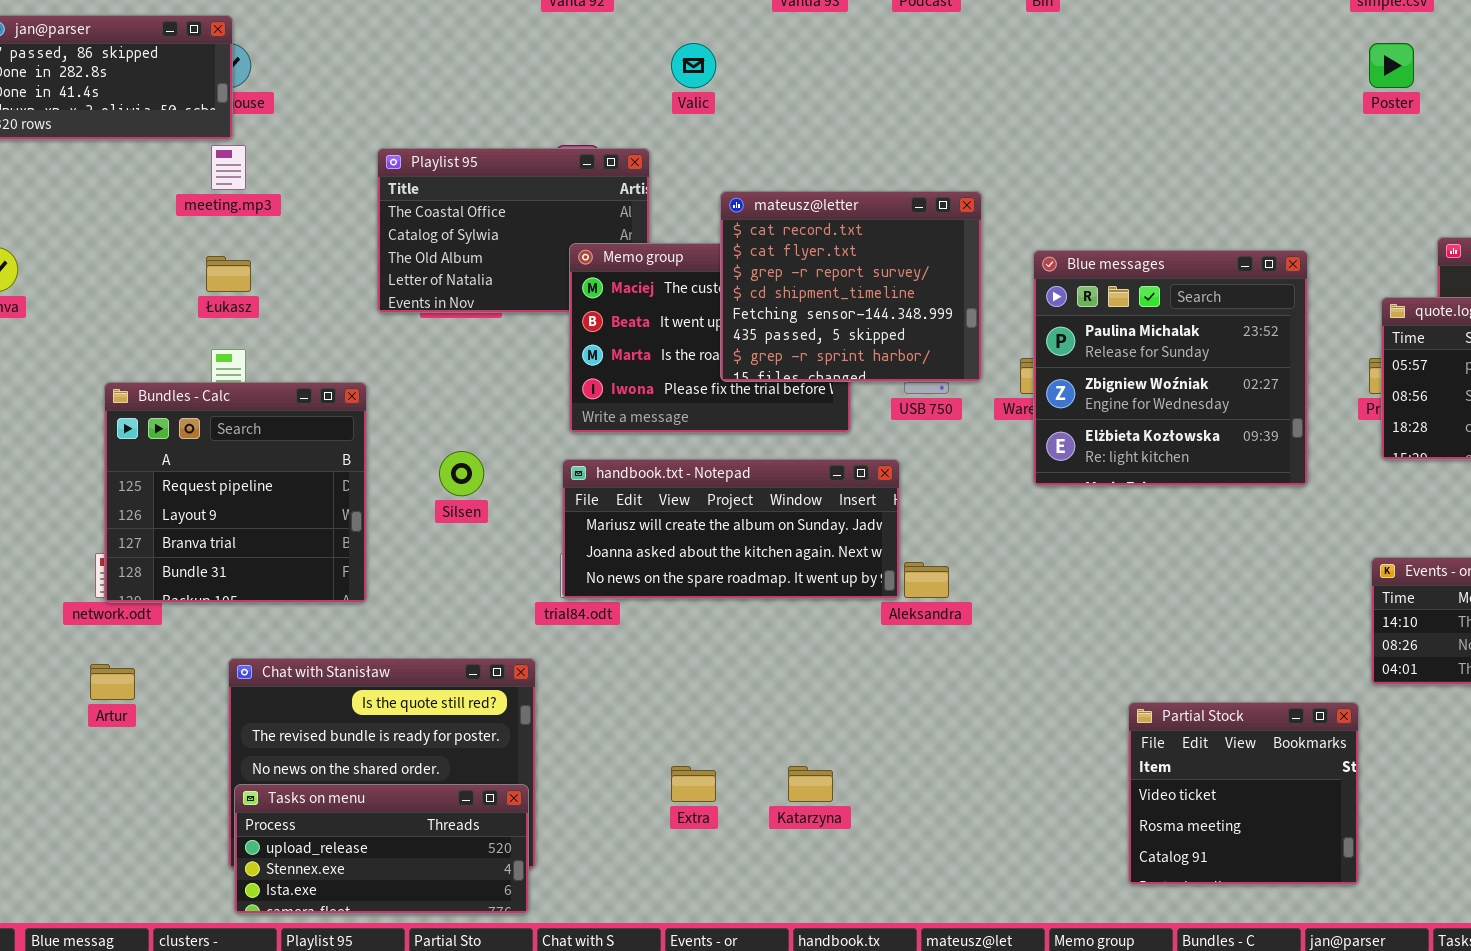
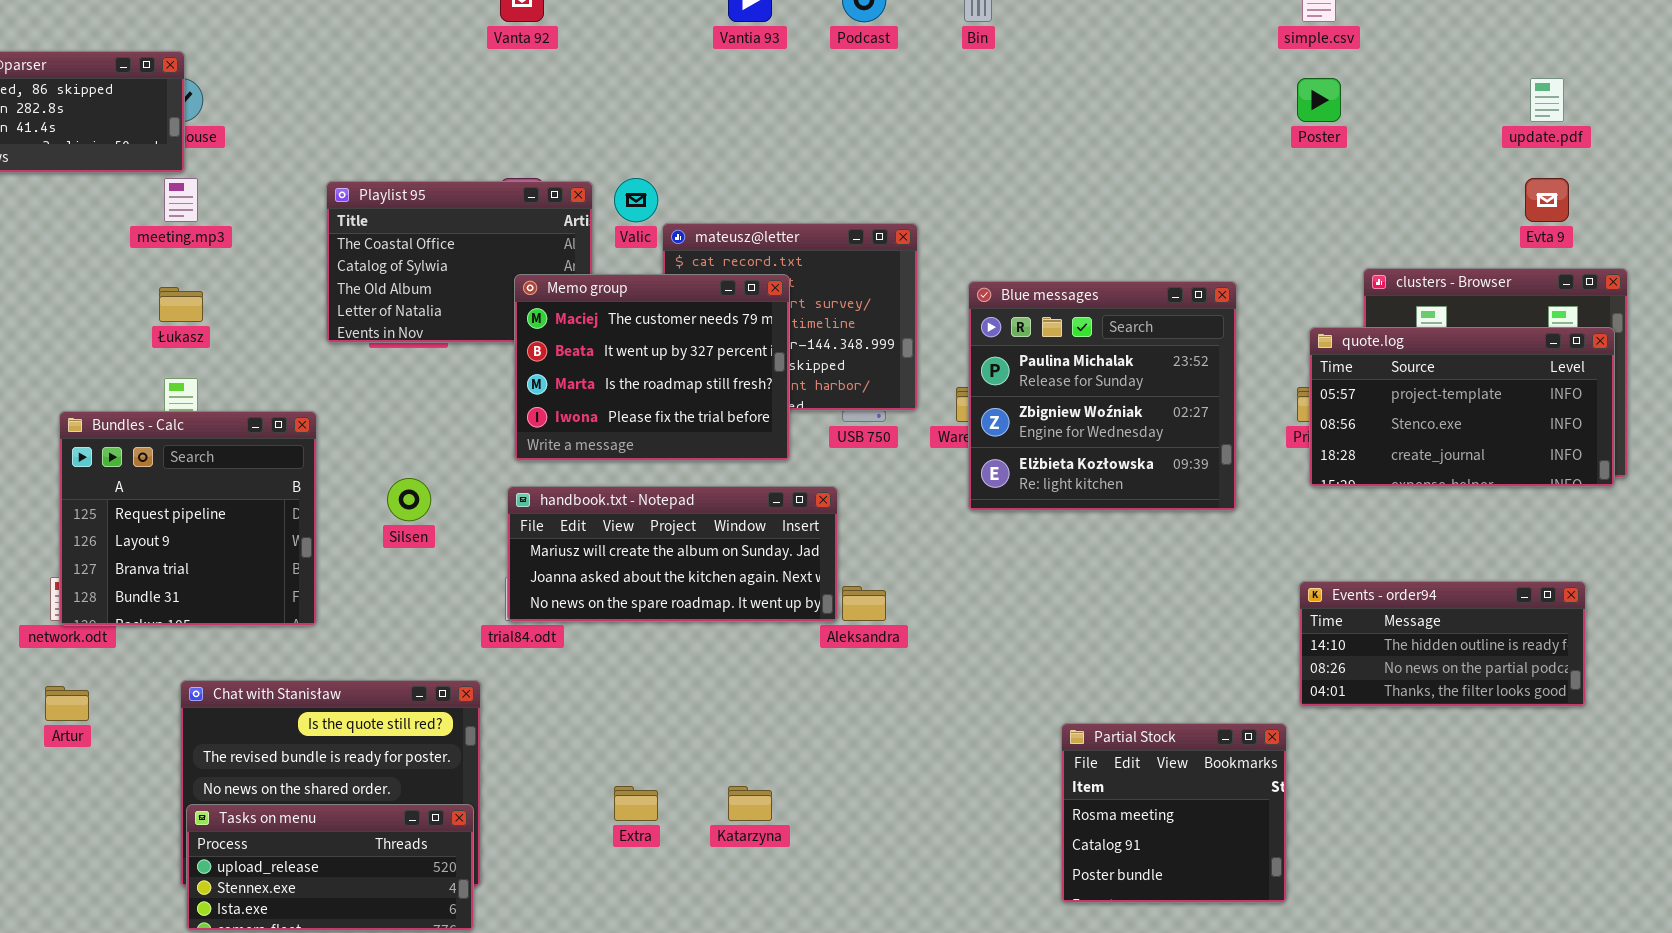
Valic: [671,43,716,88] -> [614,178,658,222], moved
Memo group: [569,243,851,433] -> [514,274,790,461], raised
Partial Stock: [1128,702,1359,885] -> [1061,723,1287,903], scrolled down 1 row

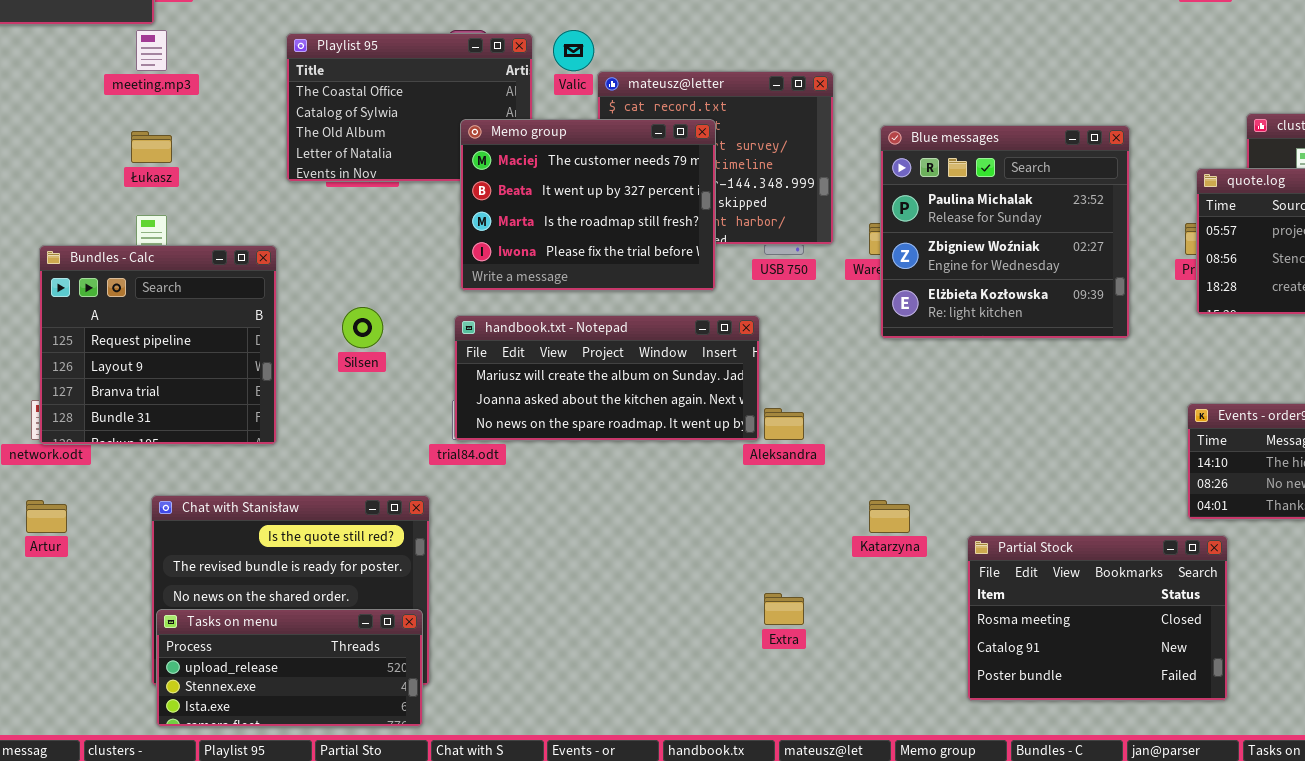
Partial Stock: [1061,723,1287,903] -> [967,535,1228,701], resized
Extra: [614,786,658,821] -> [764,593,804,625], moved
Katarzyna: [728,786,772,821] -> [869,500,910,533], moved

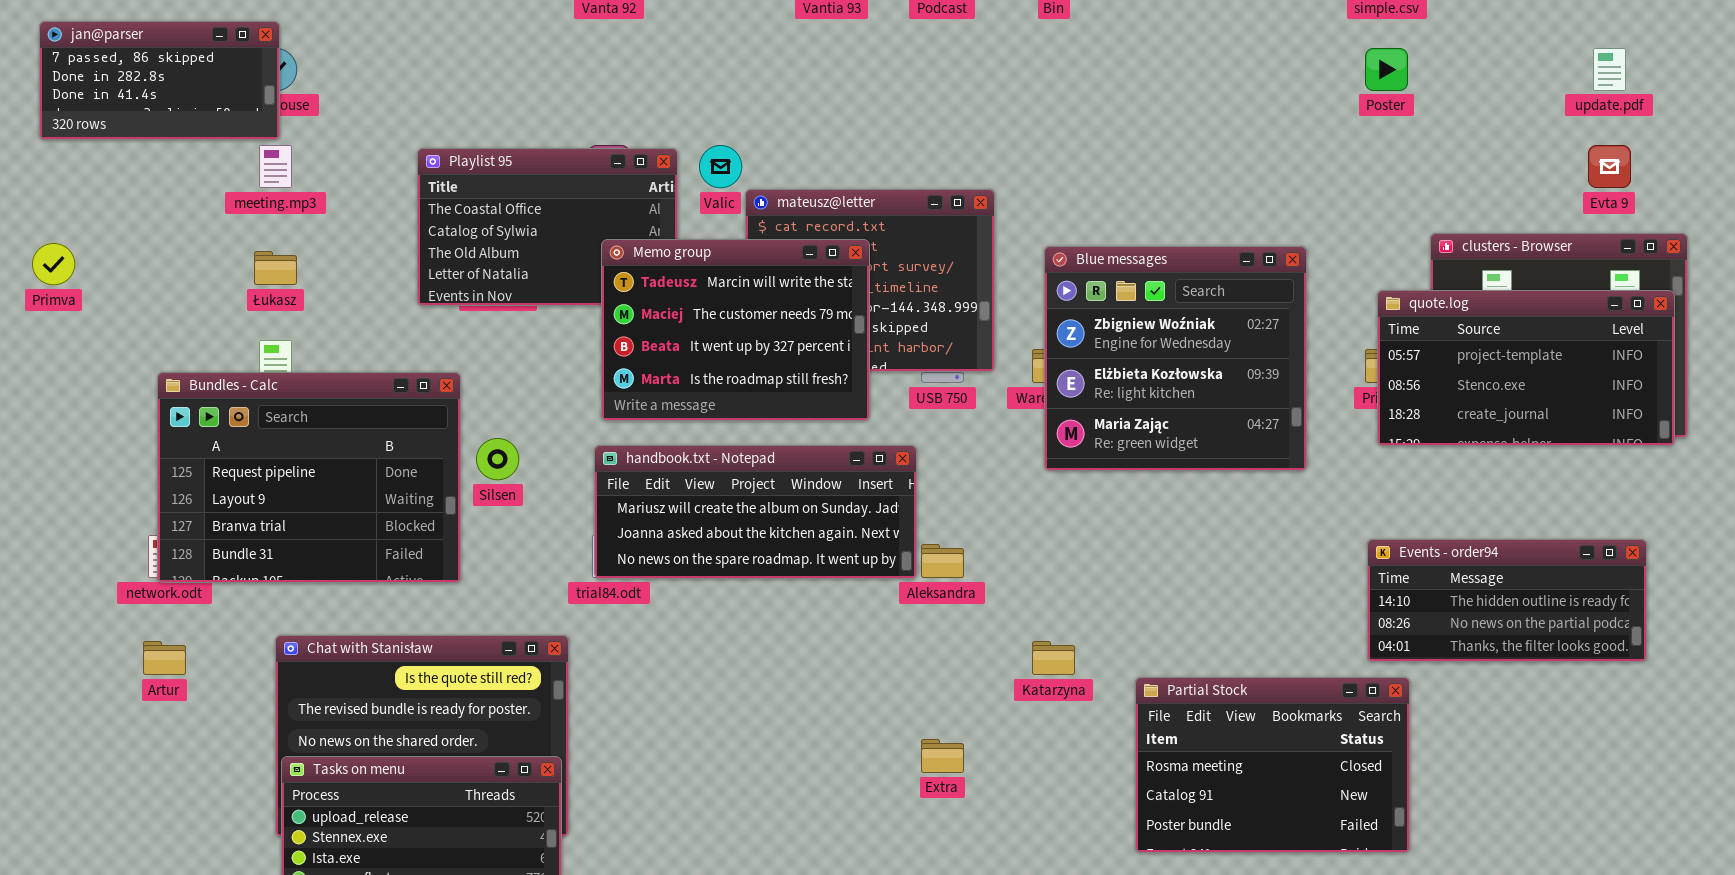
Memo group: [460,119,716,291] -> [601,239,870,421], scrolled up 1 row
Blue messages: [880,125,1130,339] -> [1044,246,1307,471], scrolled down 1 row
Bundles - Calc: [39,245,277,445] -> [157,372,461,583], resized

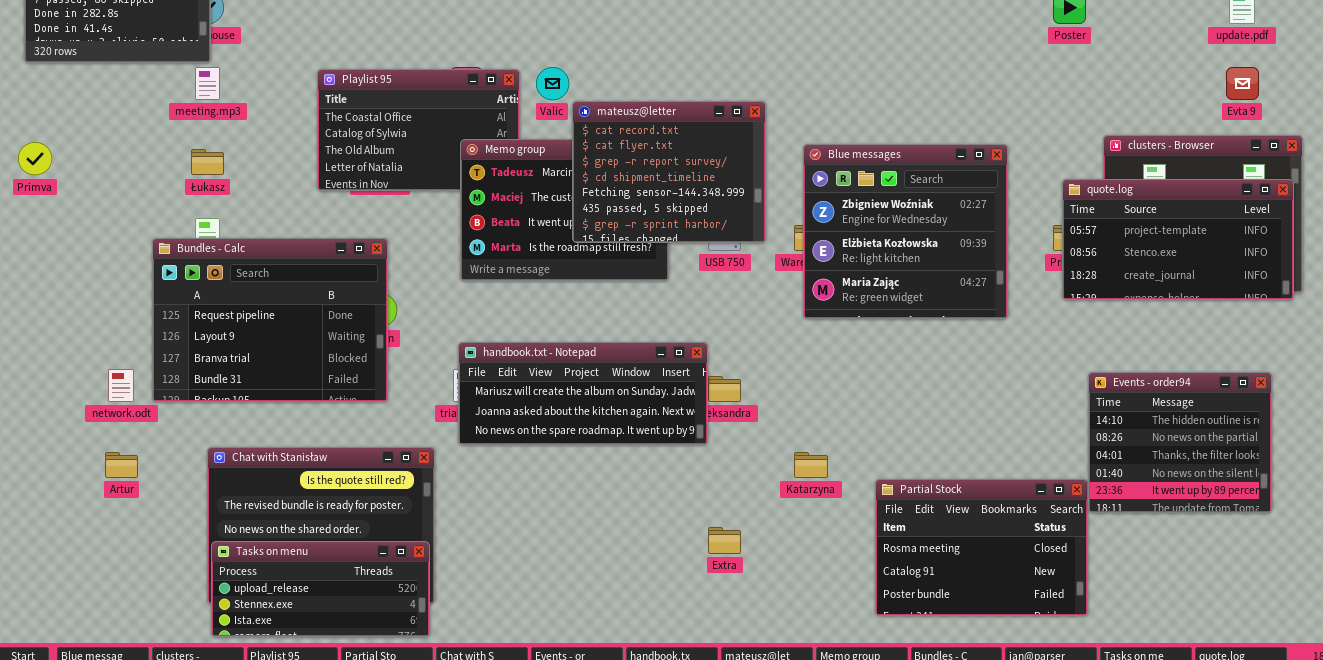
mateusz@letter: [745,189,995,372] -> [572,101,766,243], raised
Bundles - Calc: [157,372,461,583] -> [152,238,388,402], moved
handbook.txt - Notepad: [594,445,917,579] -> [458,342,708,445], moved
Events - order94: [1367,539,1647,662] -> [1088,372,1272,513], resized

